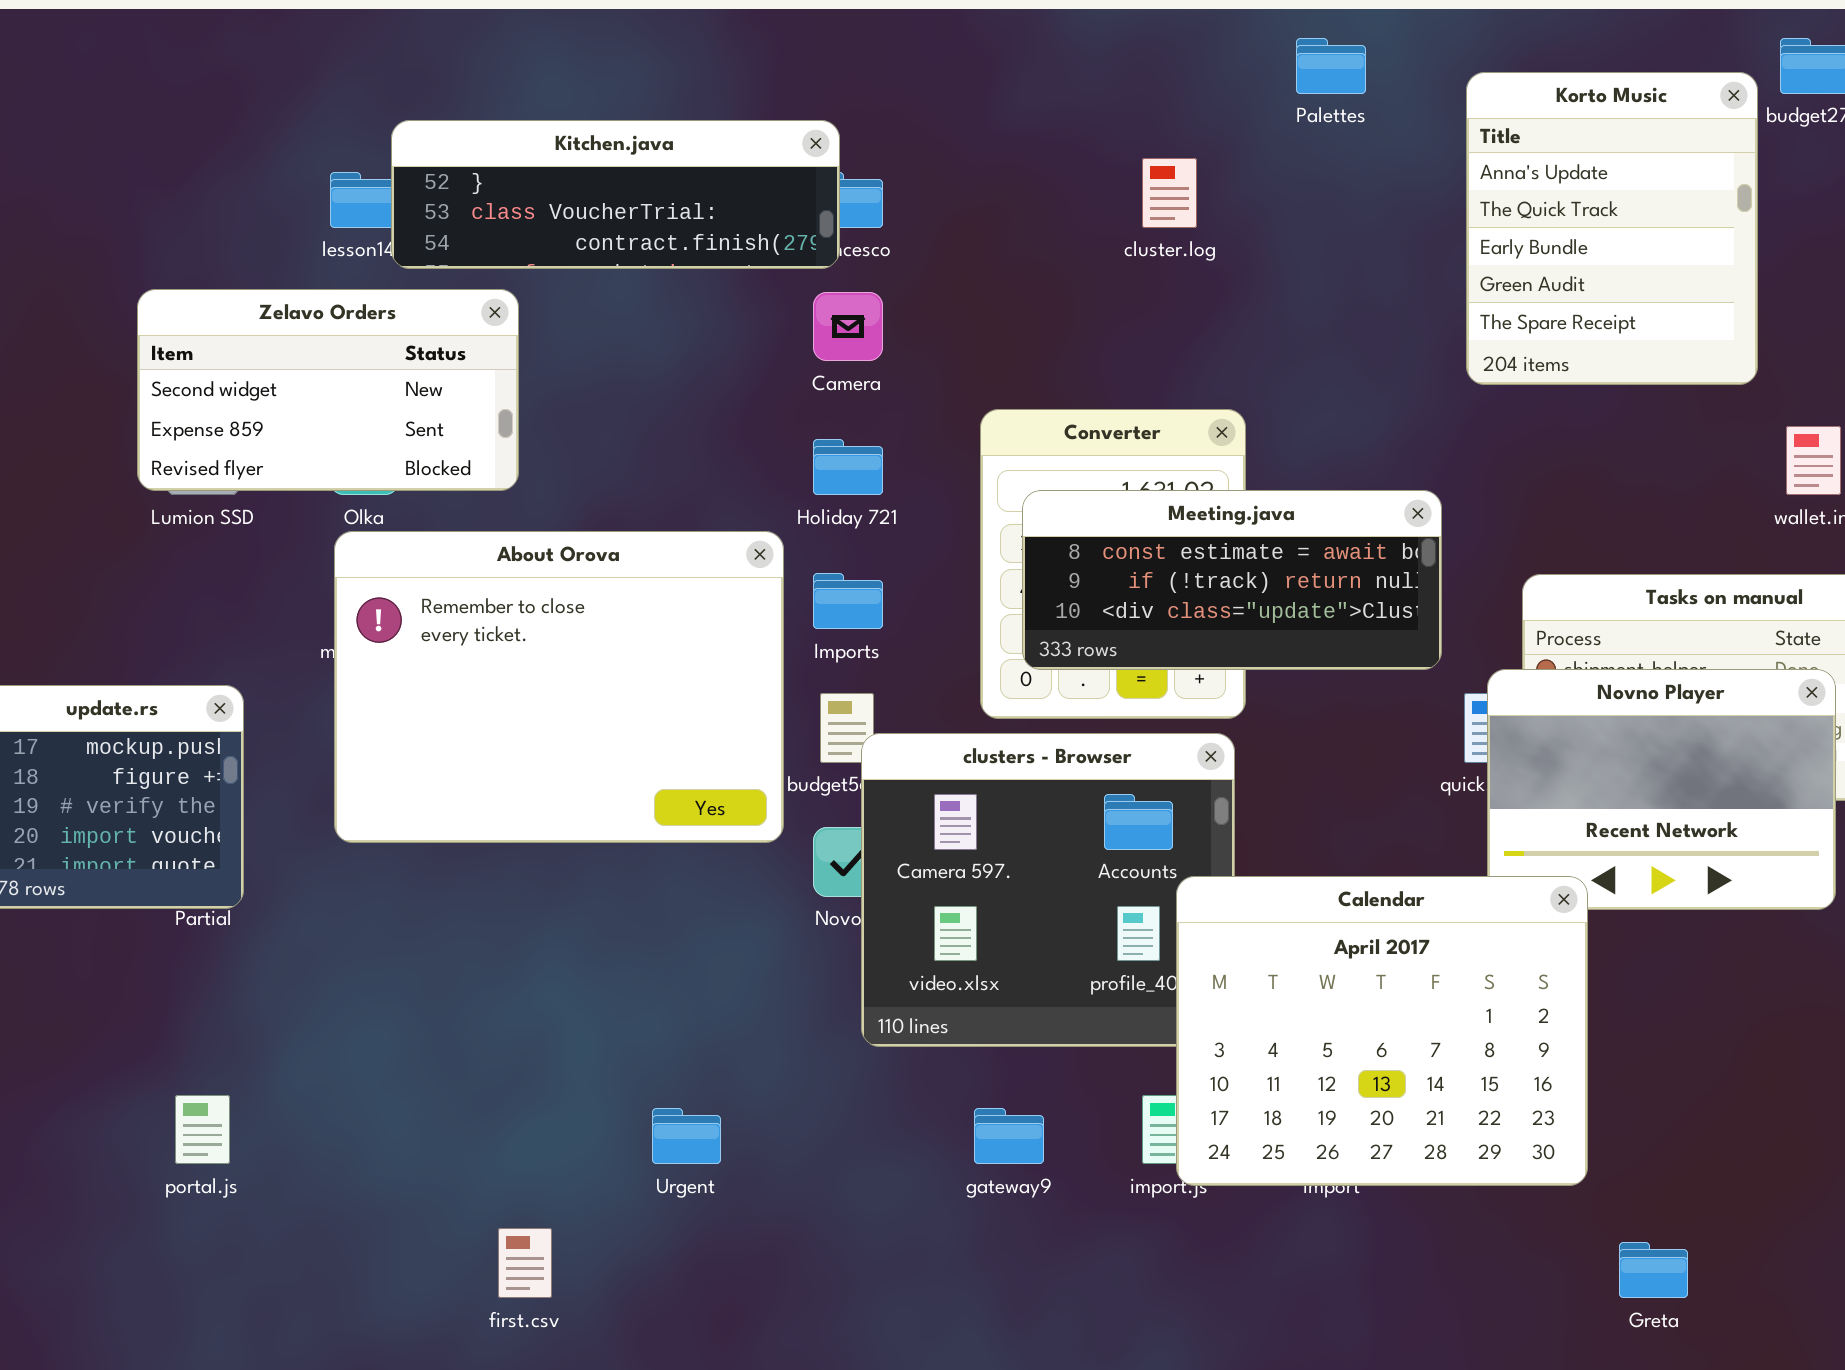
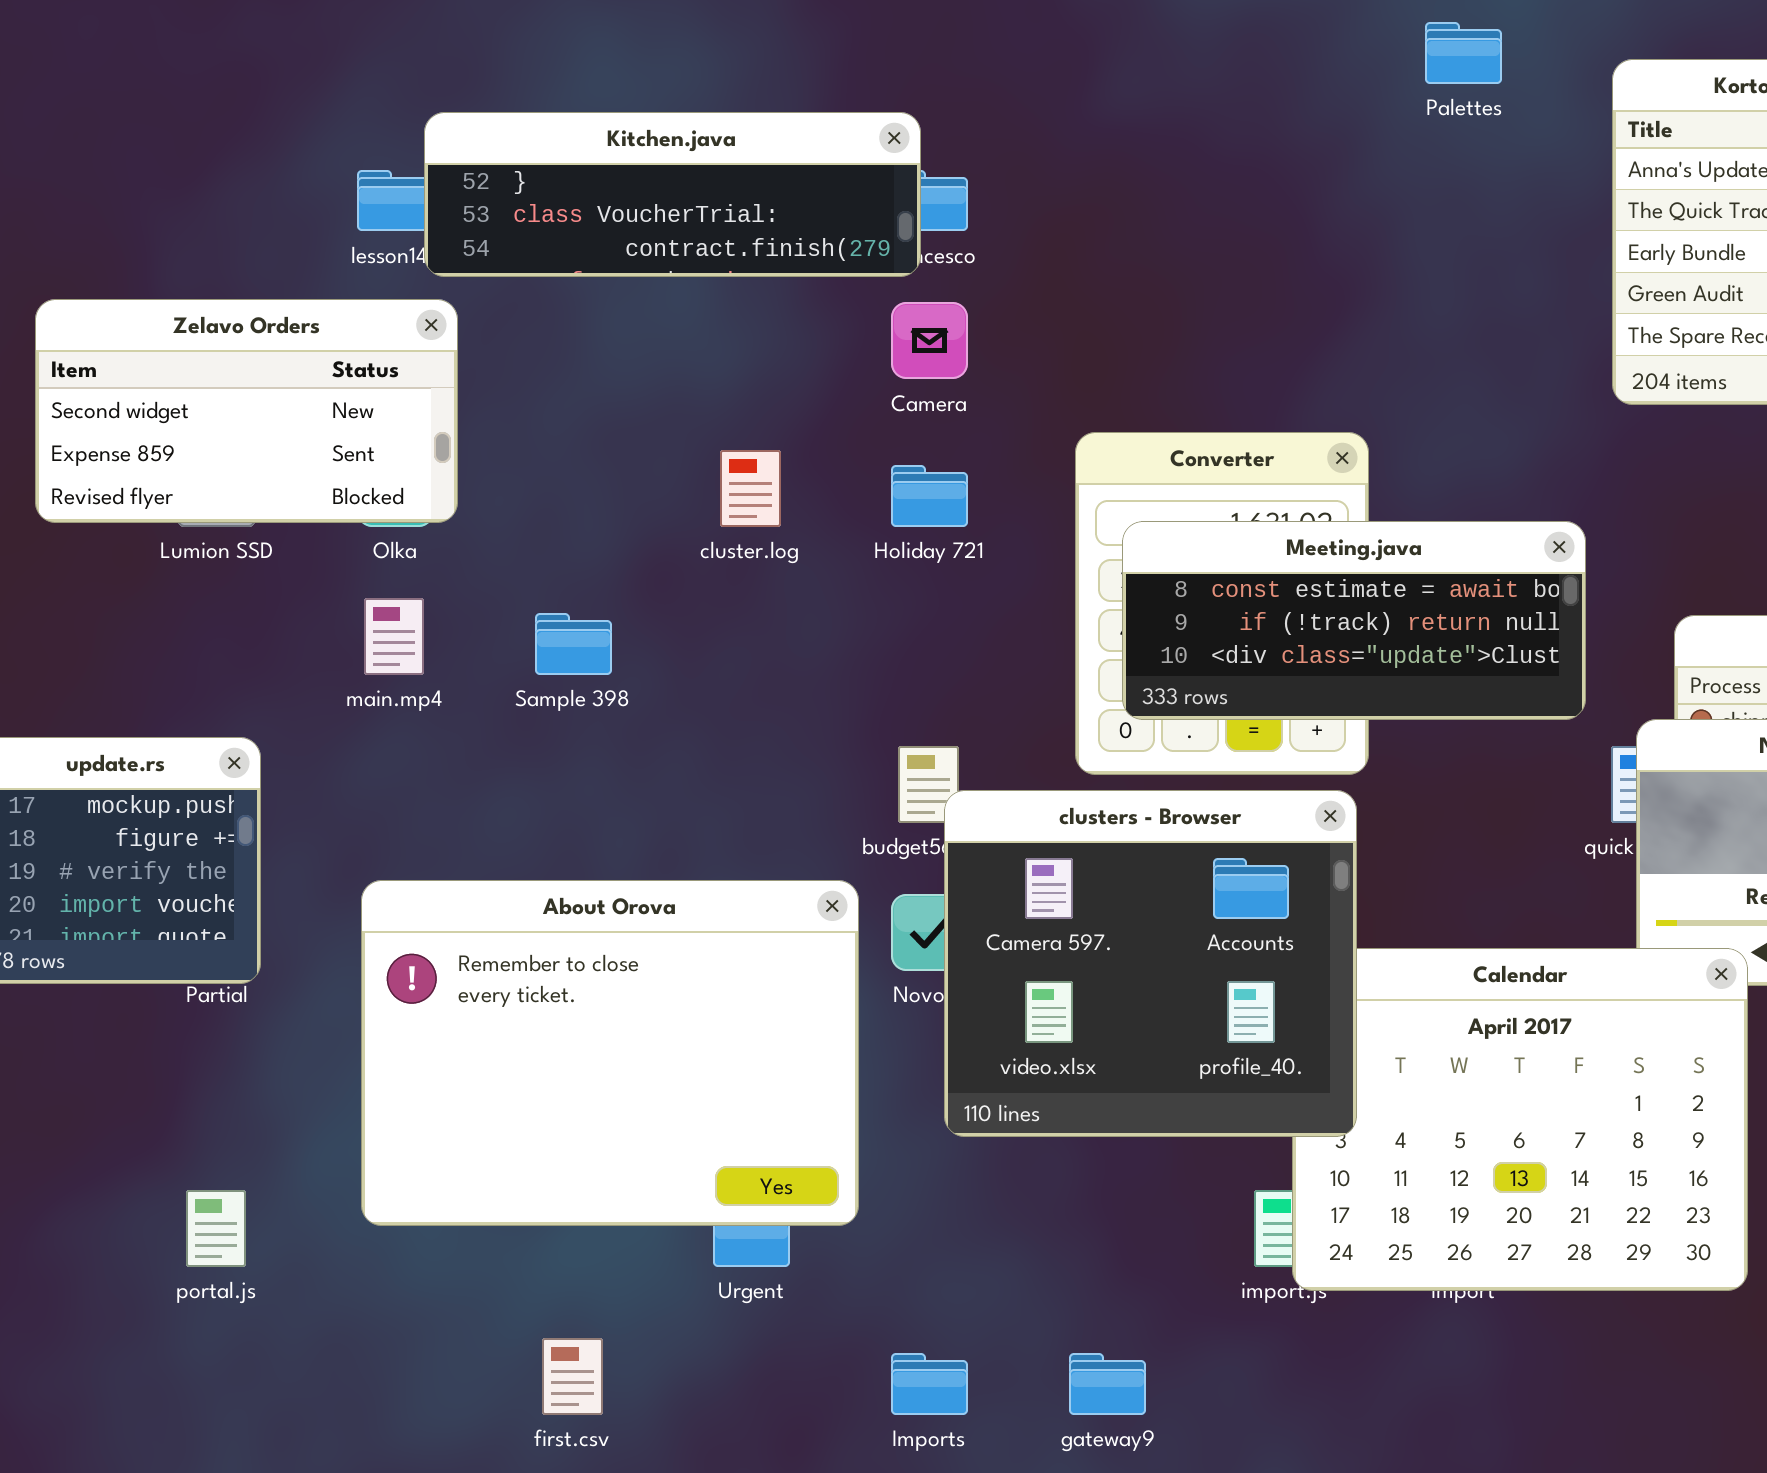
cluster.log: [1142,158,1197,228] -> [720,450,781,527], moved
Zelavo Orders: [137,289,519,491] -> [35,299,458,523], moved
About Orova: [334,531,784,843] -> [361,880,859,1226], moved
Imports: [813,573,883,629] -> [891,1353,968,1415], moved
clusters - Browser: [861,733,1235,1047] -> [944,790,1357,1137], raised
gateway9: [974,1108,1044,1164] -> [1069,1353,1146,1415], moved

